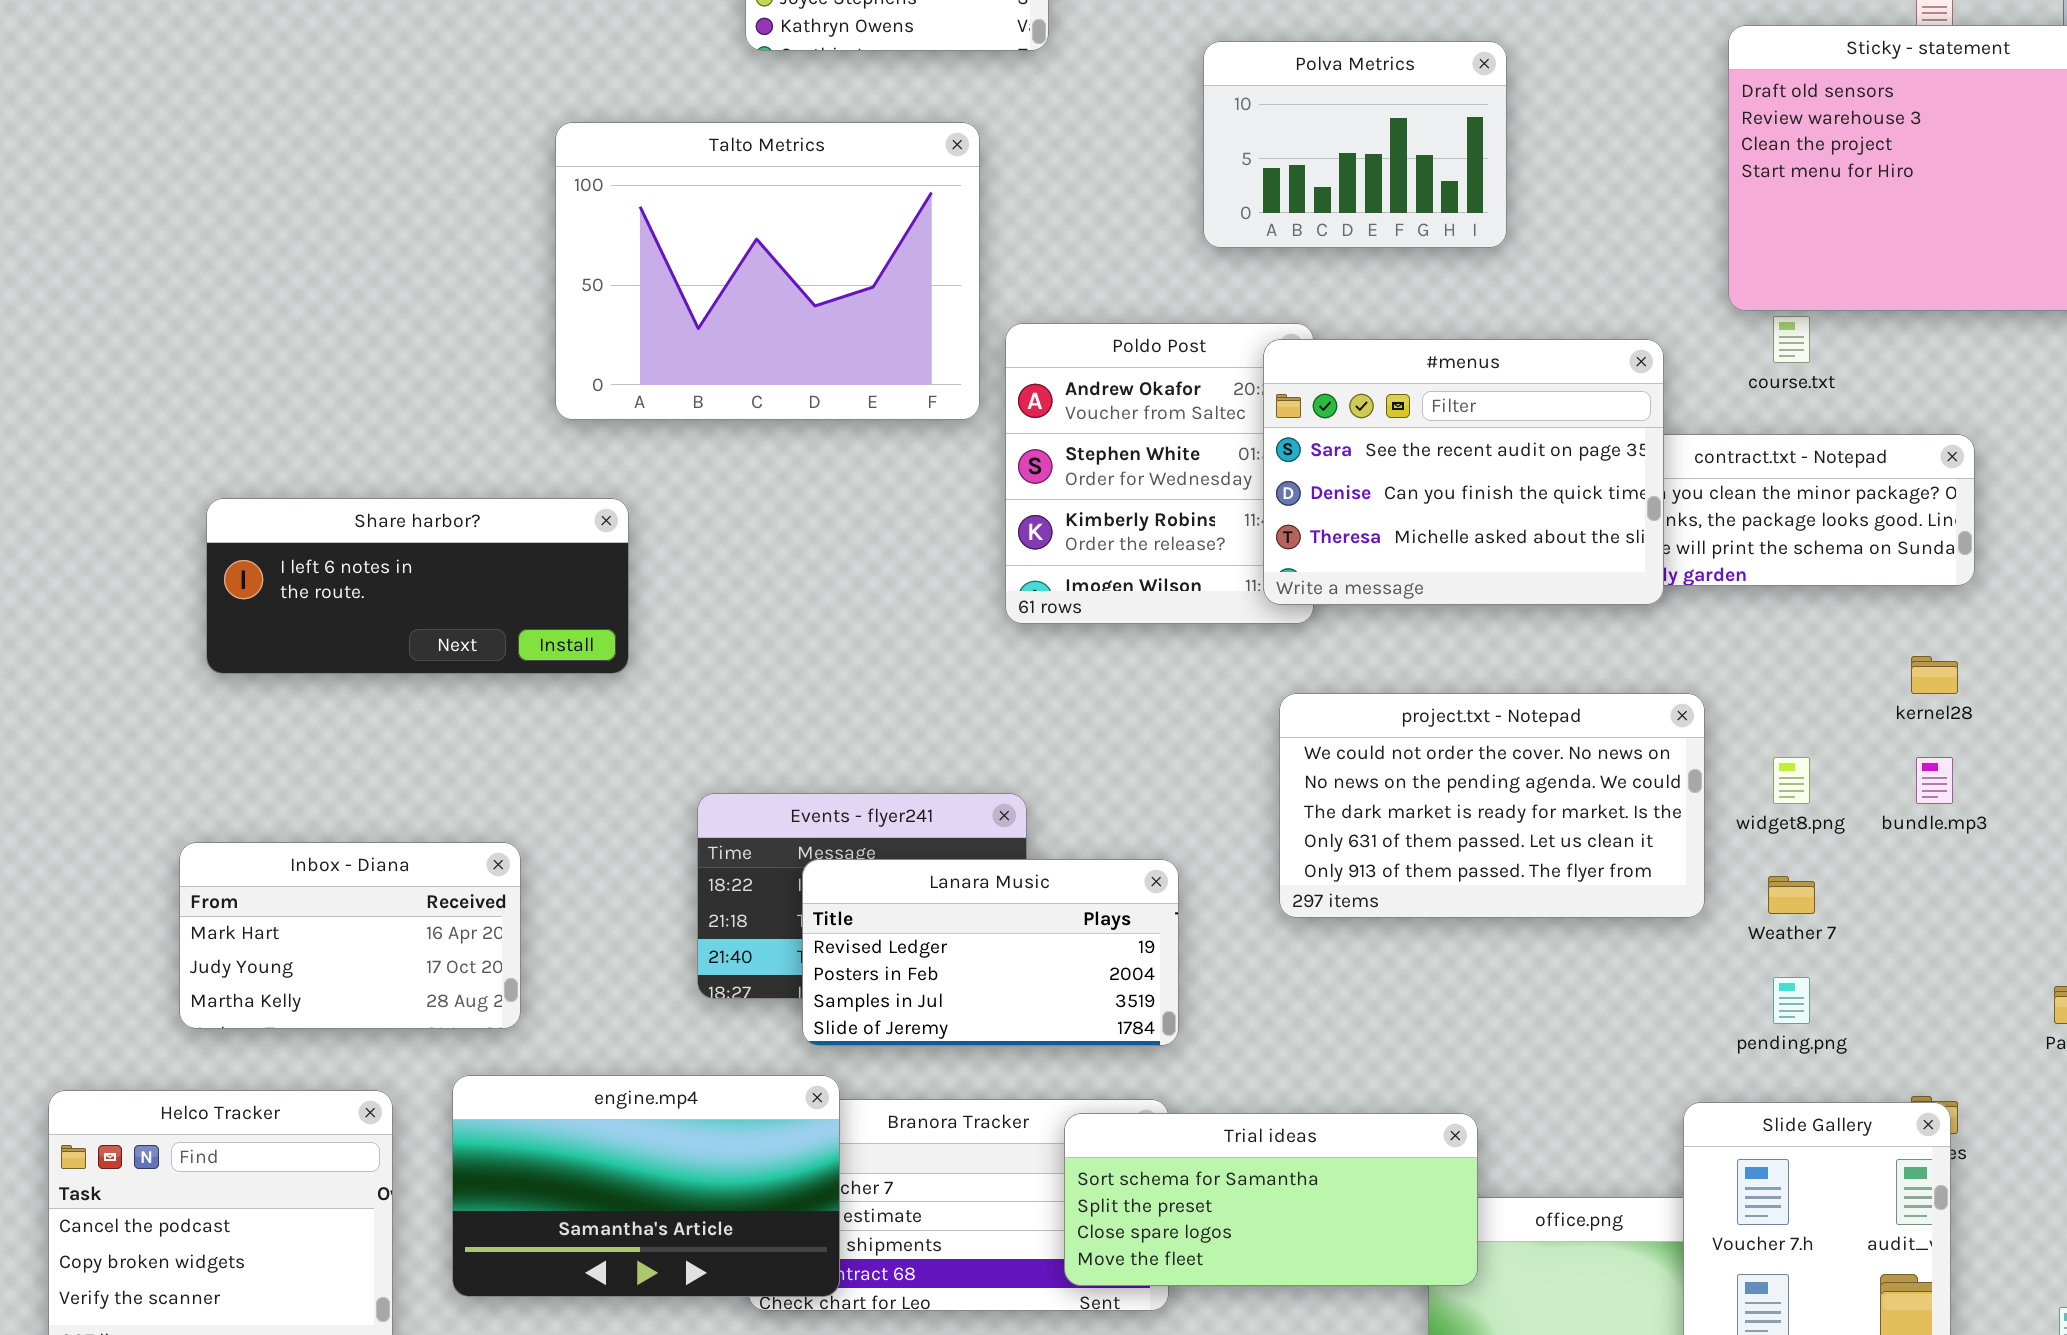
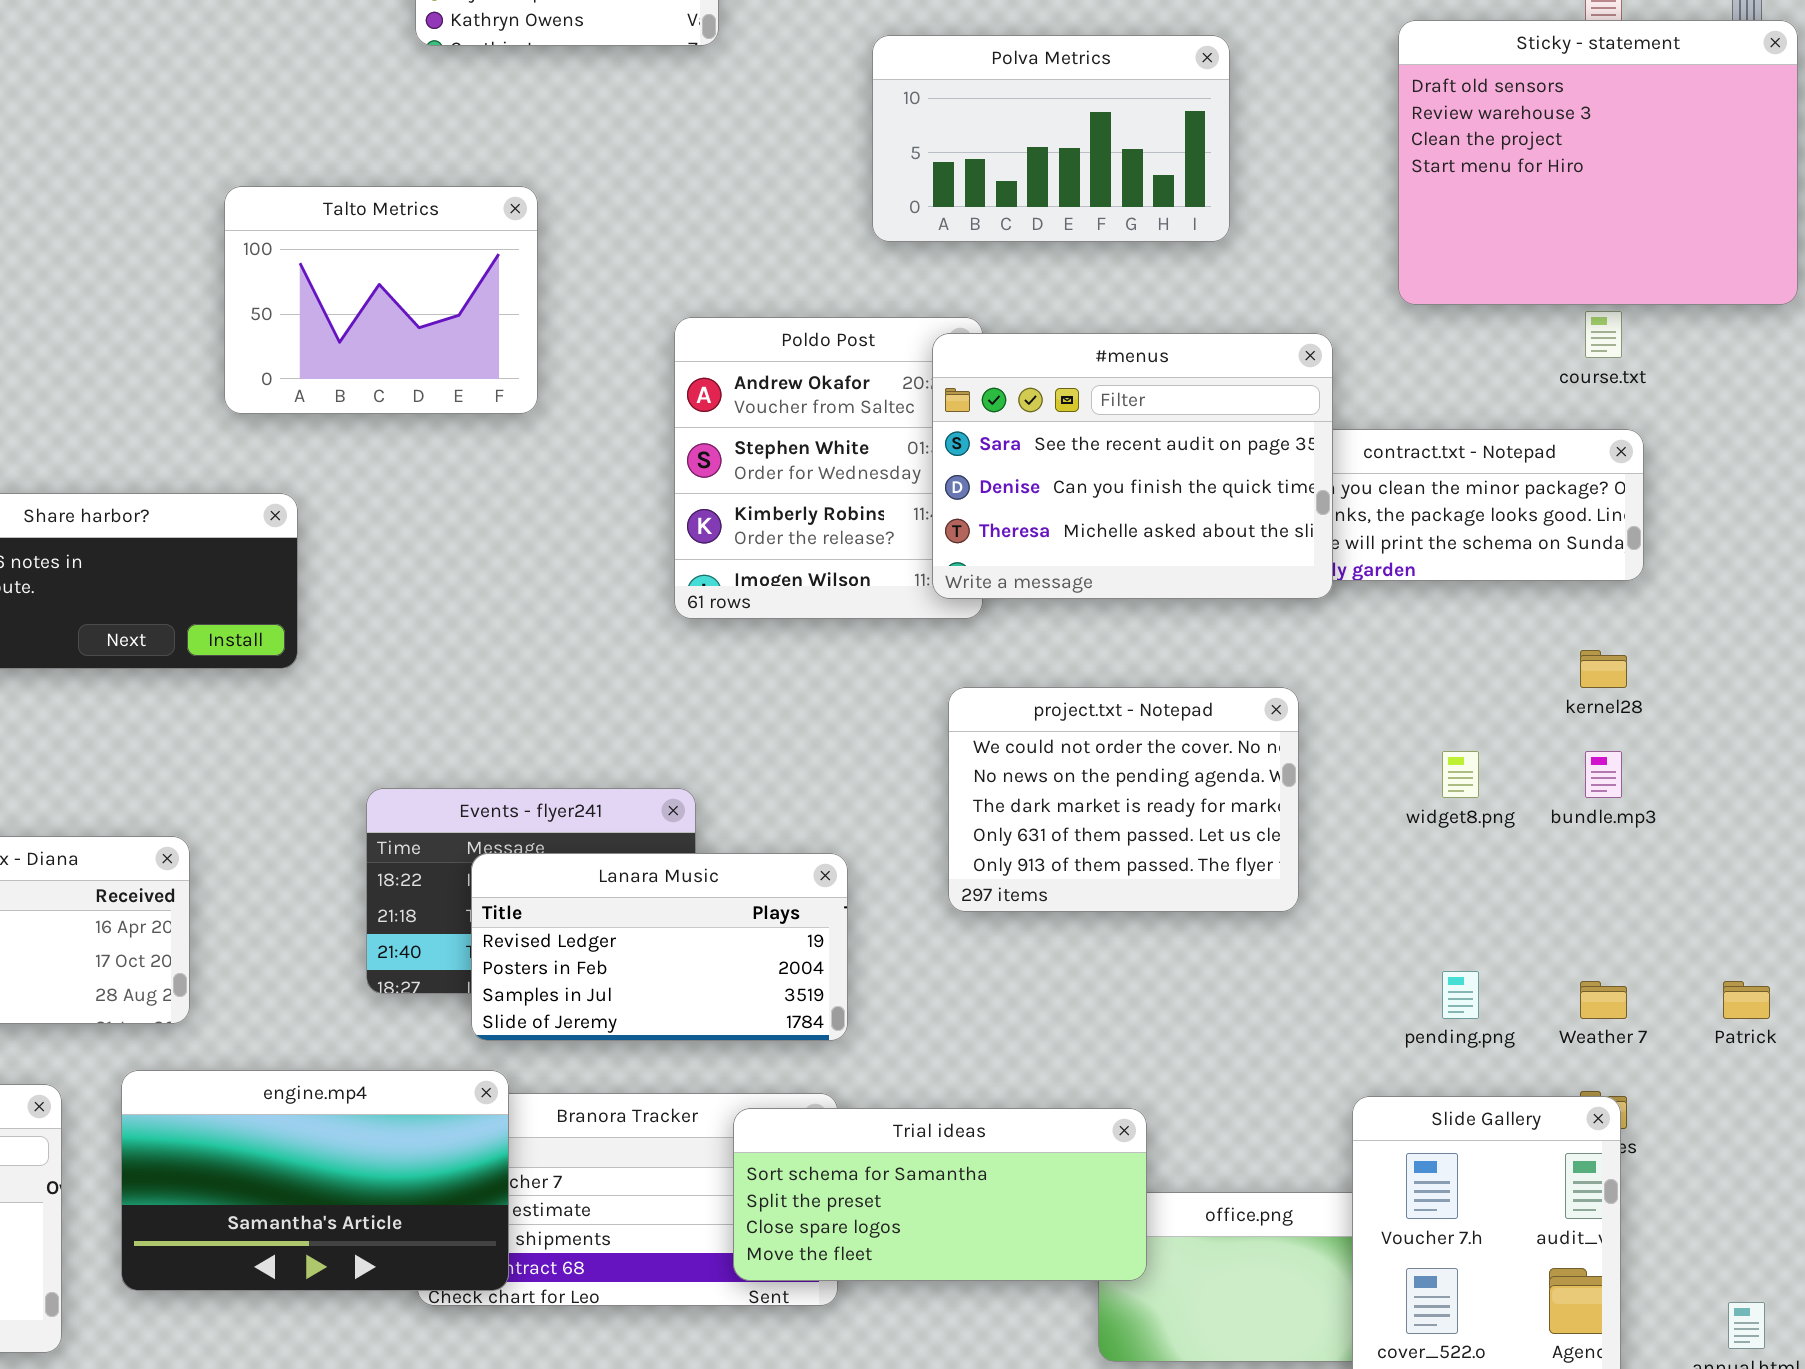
Polva Metrics: [1203,41,1507,248] -> [872,35,1230,242], resized
Talto Metrics: [555,122,980,420] -> [224,186,538,414], resized
course.txt: [1773,316,1810,363] -> [1585,311,1622,358], moved
project.txt - Notepad: [1279,693,1705,918] -> [948,687,1299,912], resized
Weather 7: [1768,876,1815,914] -> [1580,981,1627,1019], moved

